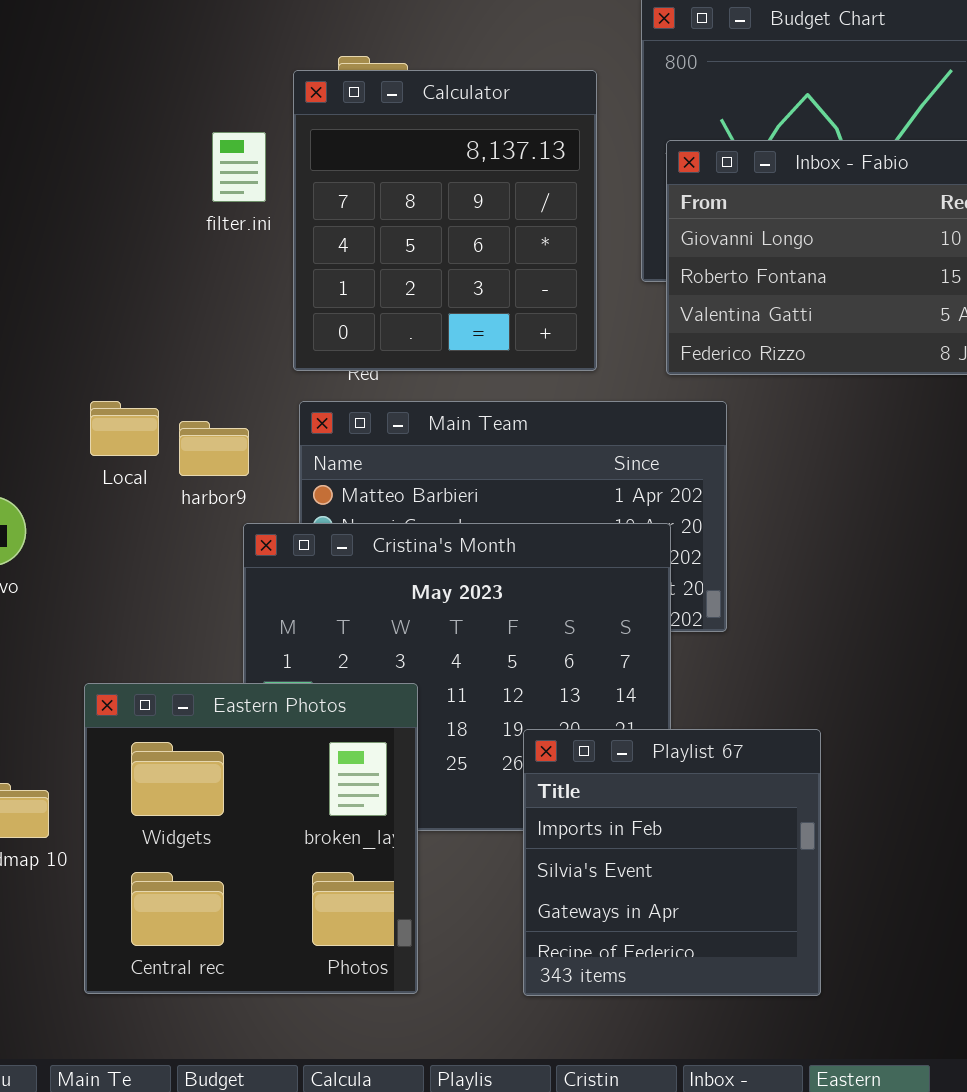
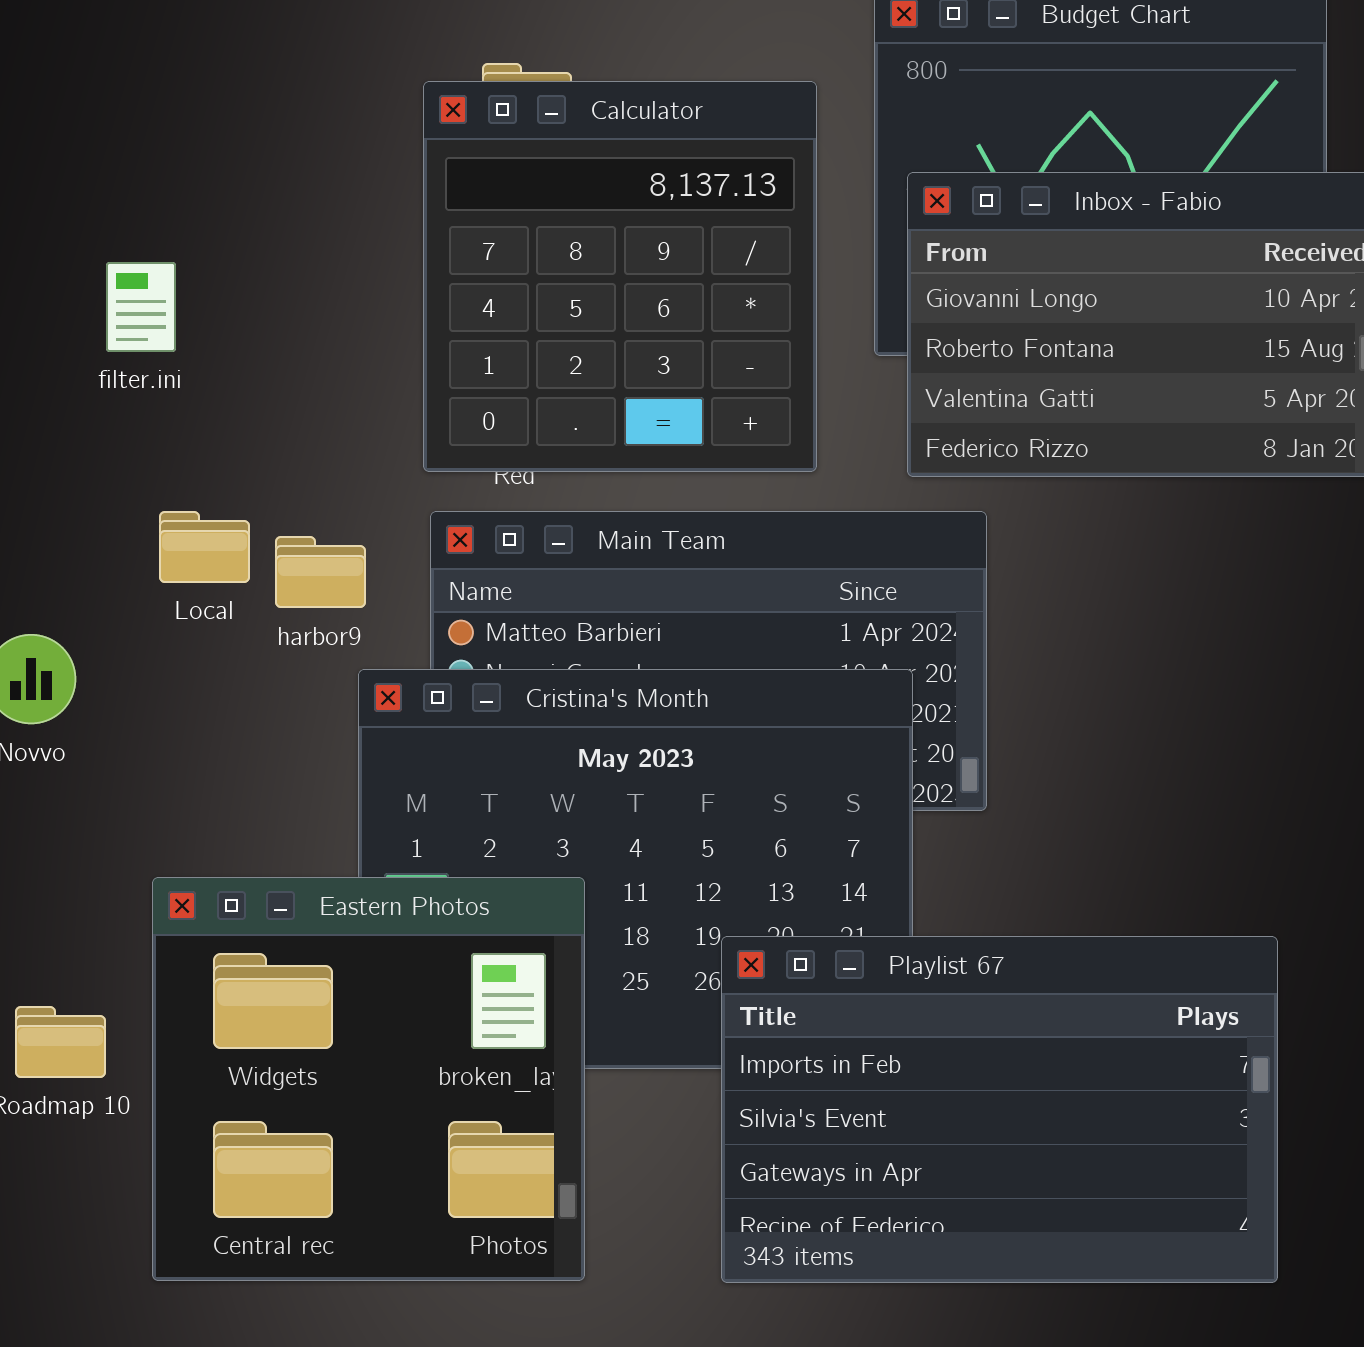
filter.ini: [212,132,266,202] -> [106,262,176,352], moved
Playlist 67: [523,729,821,996] -> [721,936,1278,1283], resized

